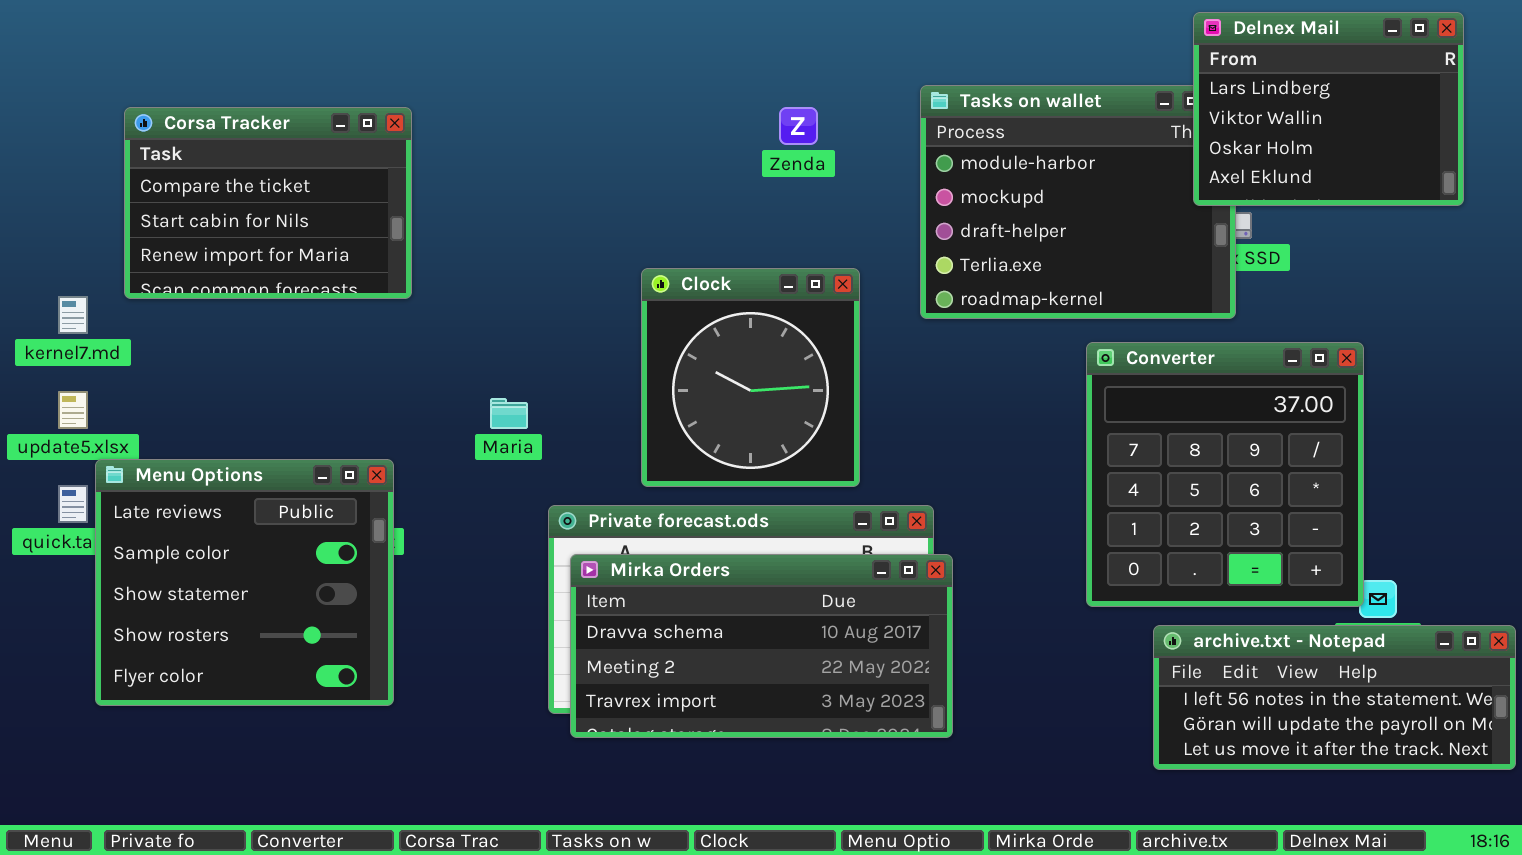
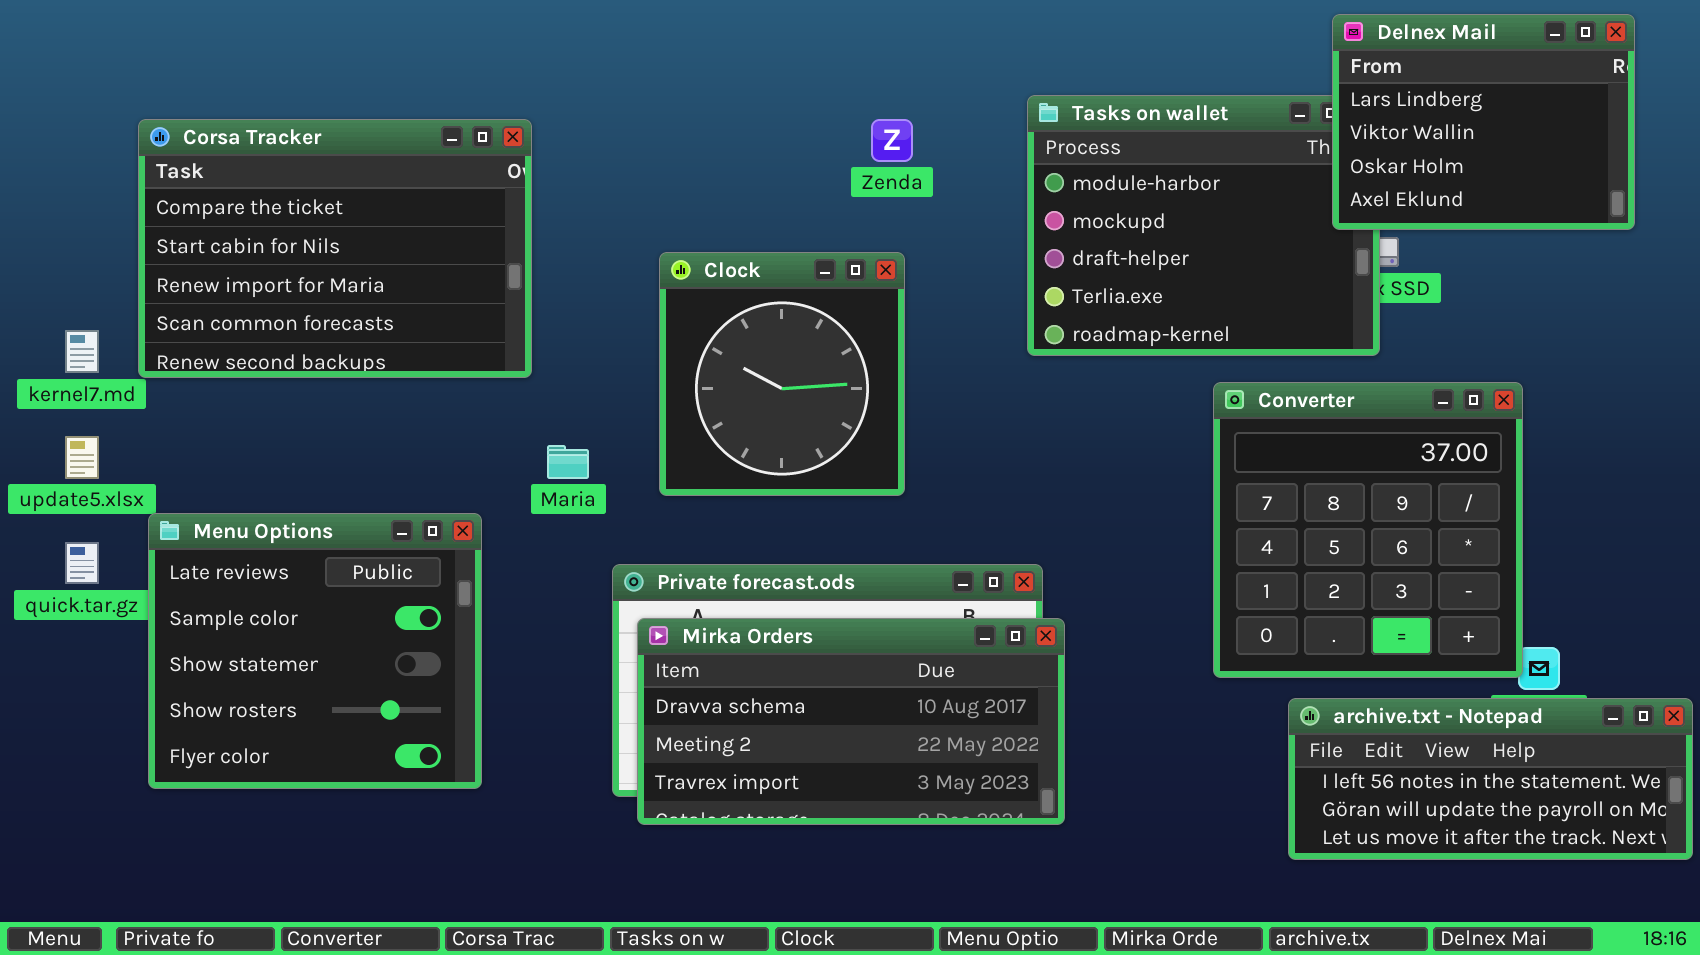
Corsa Tracker: [124,107,412,299] -> [138,119,532,378], resized
Clock: [641,268,860,487] -> [659,252,905,496], moved
Menu Options: [95,459,394,706] -> [148,513,482,789], moved

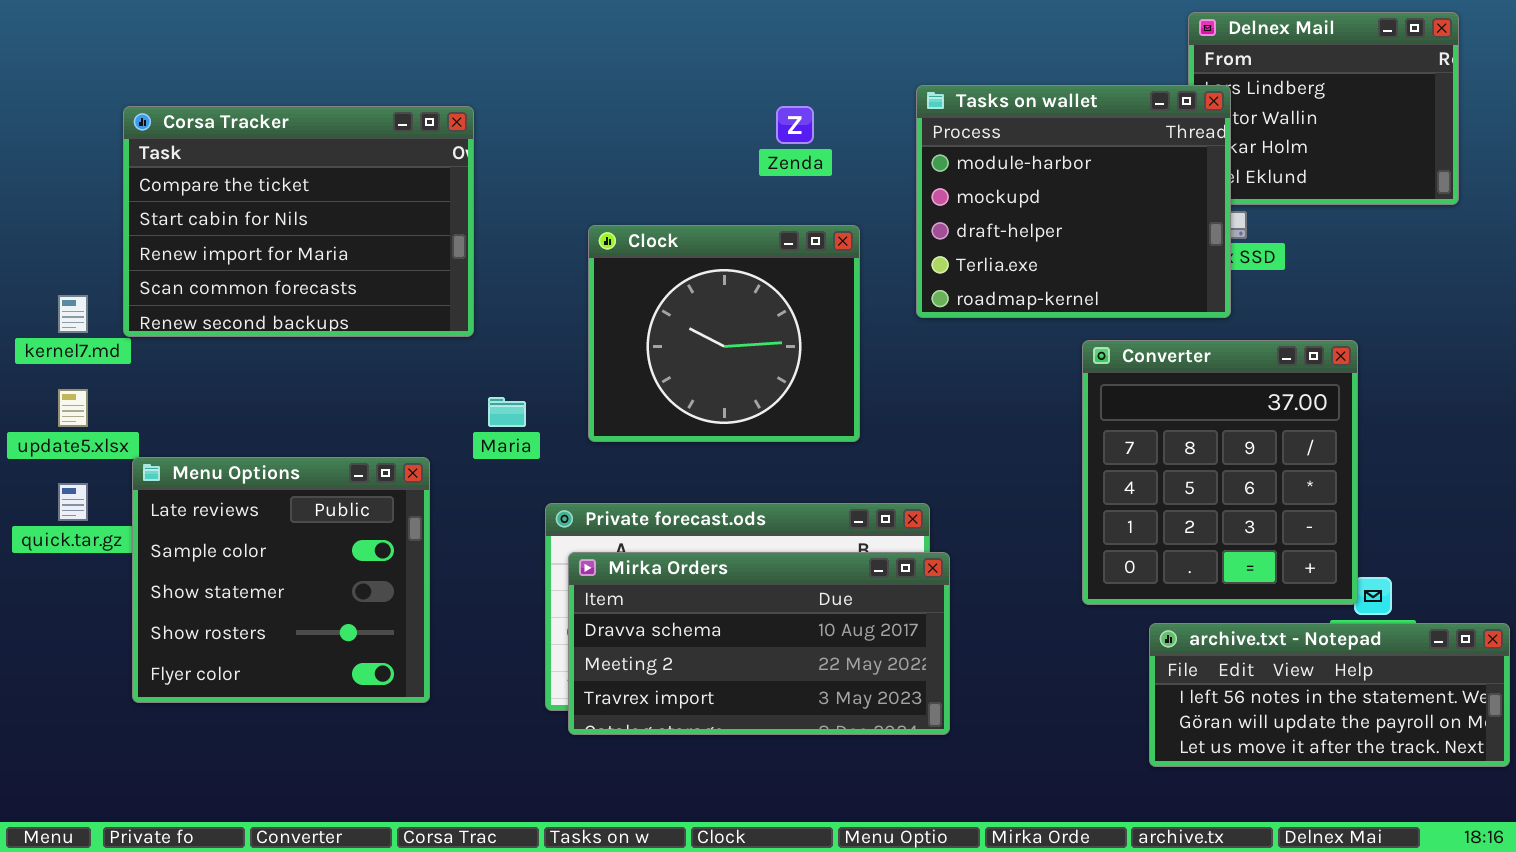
Tasks on wallet: [1027,95,1380,356] -> [916,85,1231,318], raised
Clock: [659,252,905,496] -> [588,225,860,442], resized

